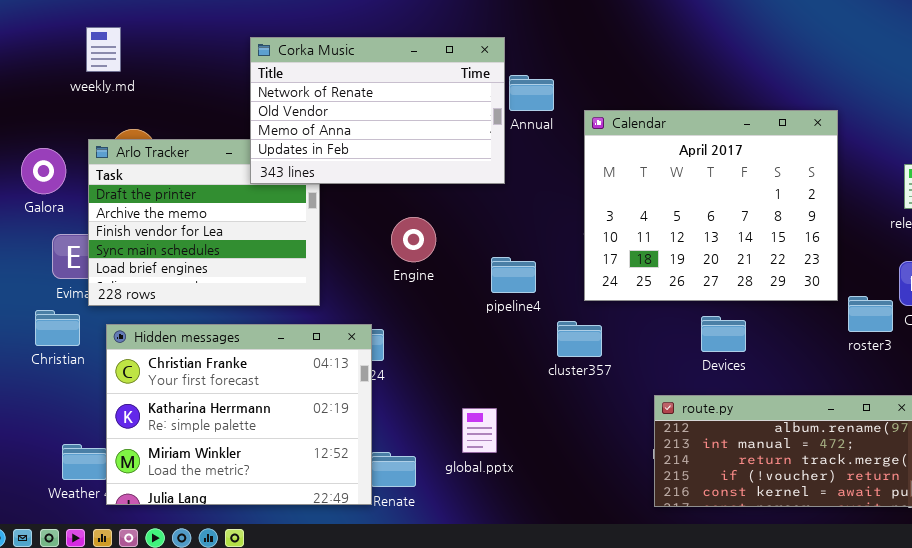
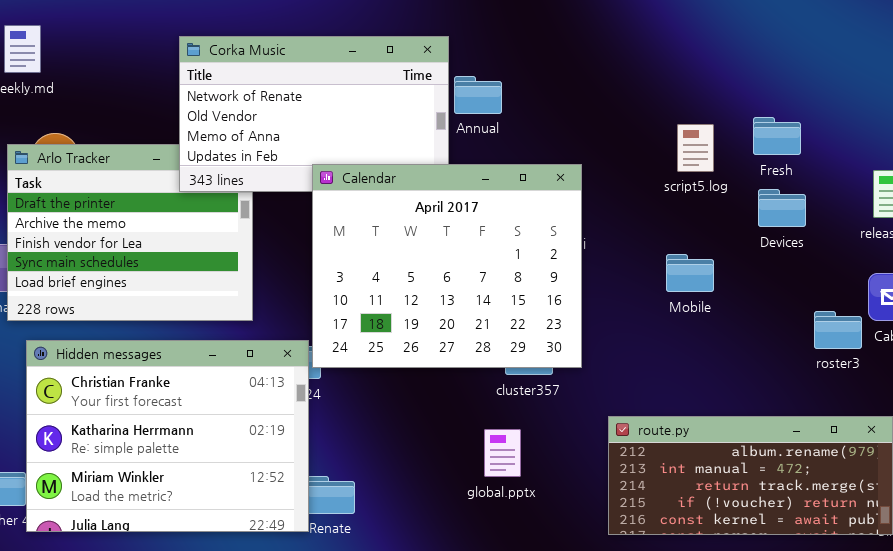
Calendar: [584,110,838,301] -> [312,164,582,368], moved
Devices: [701,316,746,352] -> [758,189,806,227], moved
global.pptx: [462,408,497,453] -> [484,429,521,477], moved

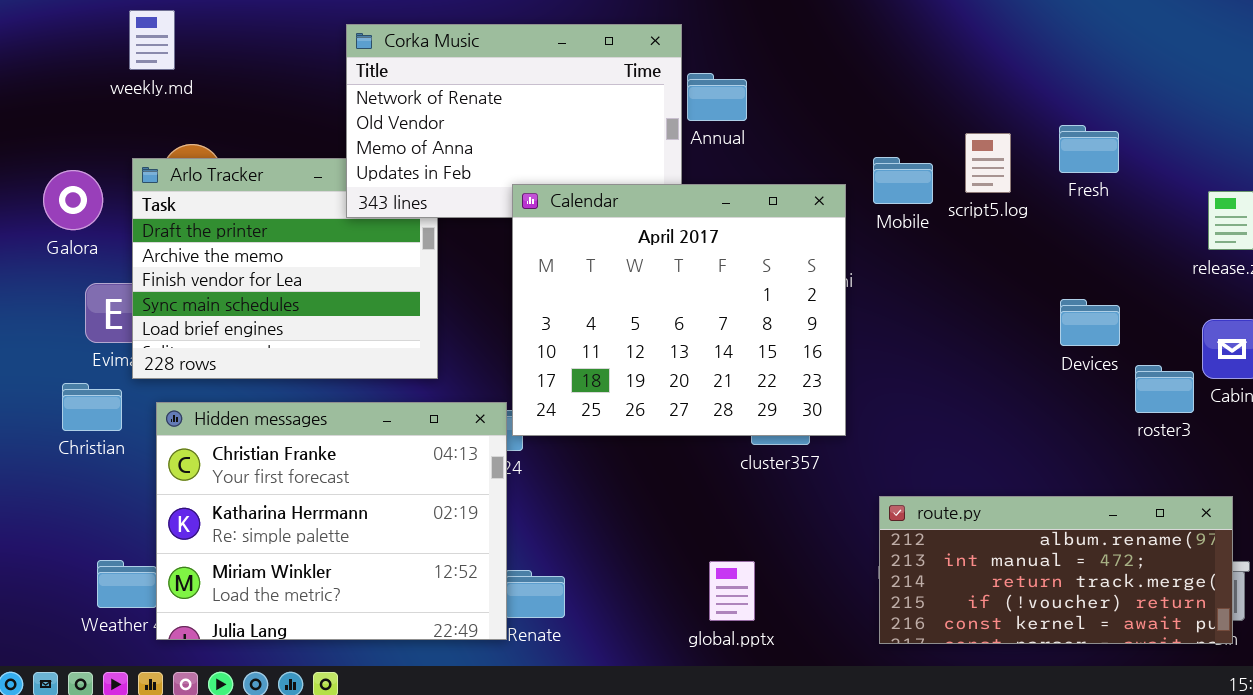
Devices: [758,189,806,227] -> [1060,299,1120,346], moved
Mobile: [666,254,714,292] -> [873,157,933,204], moved
global.pptx: [484,429,521,477] -> [709,561,755,621], moved

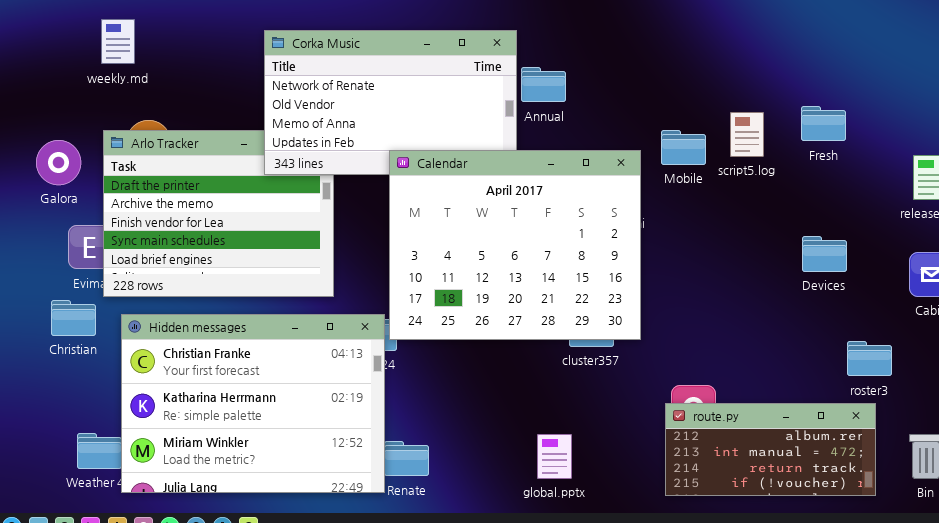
roster3: [1135,365,1194,413] -> [847,341,892,376], moved
route.py: [879,496,1233,644] -> [665,403,876,496], resized

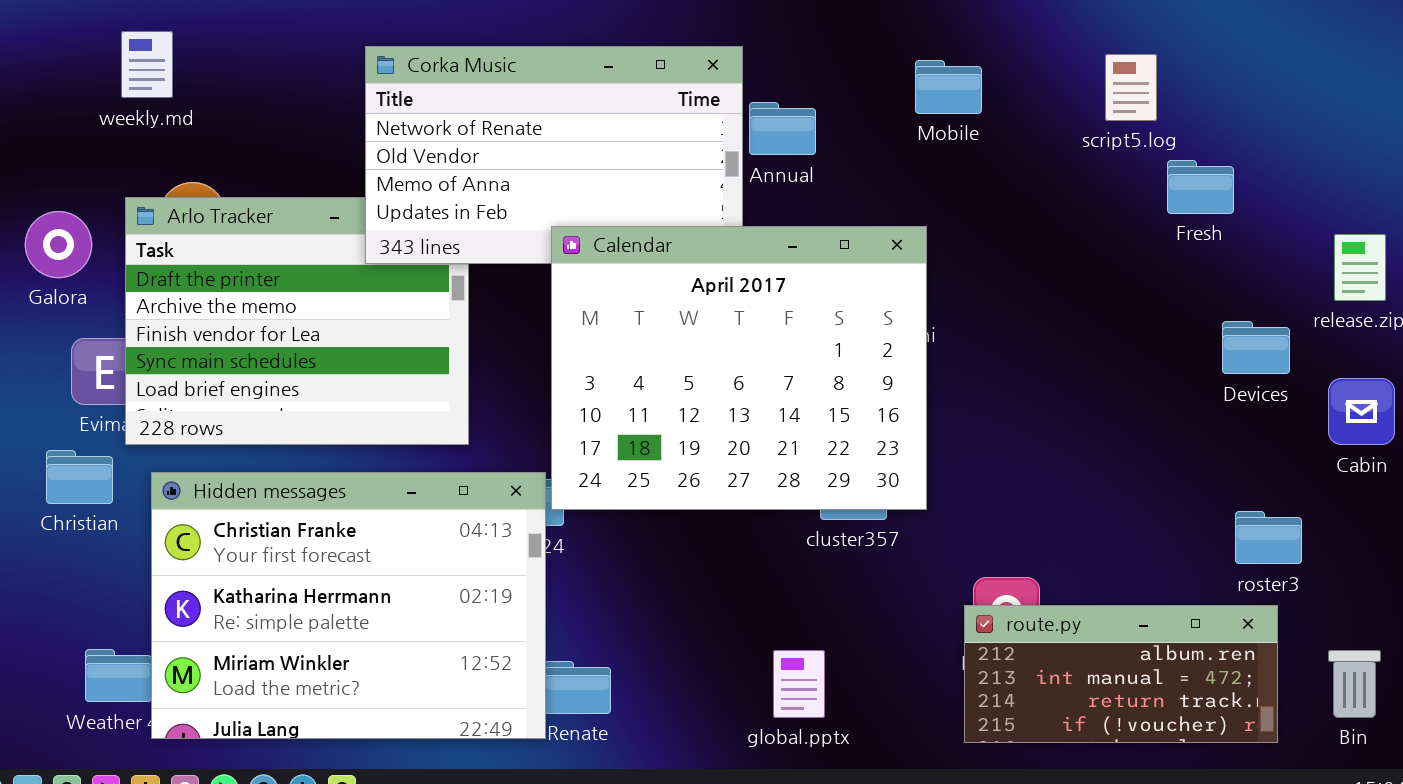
script5.log: [730,112,764,157] -> [1105,54,1157,121], moved
Mobile: [661,130,706,165] -> [915,60,982,114], moved
Devices: [802,236,847,272] -> [1222,321,1290,374], moved

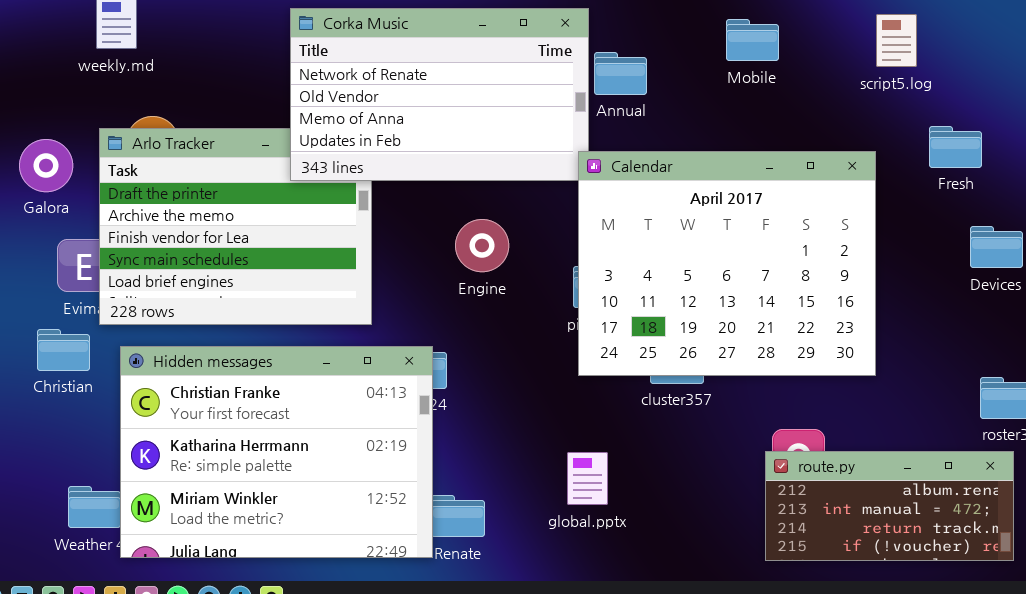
Fresh: [1167,160,1234,214] -> [929,126,982,168], moved
Calendar: [551,226,927,510] -> [578,151,876,376], moved
global.pptx: [773,650,825,718] -> [567,452,608,505], moved

